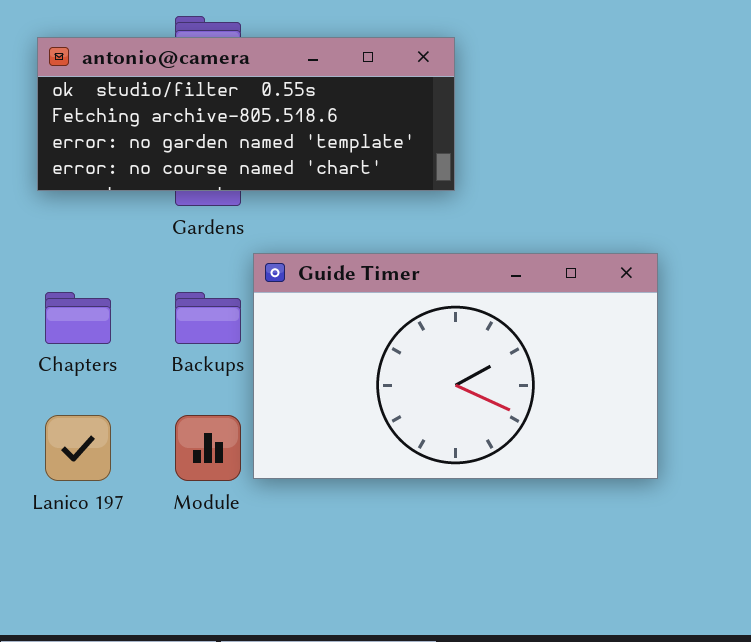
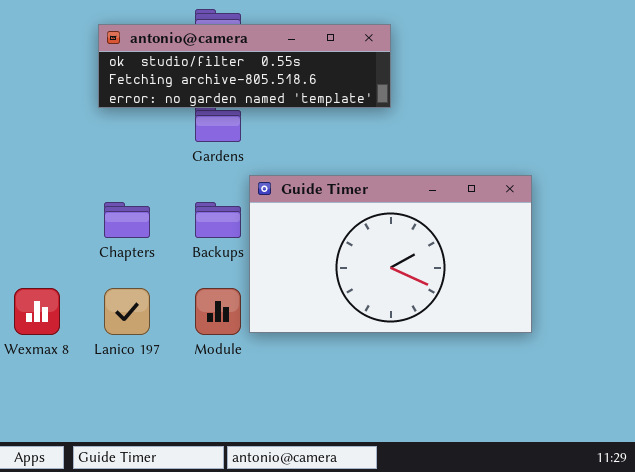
antonio@camera: [37,37,455,191] -> [98,24,391,108], resized

